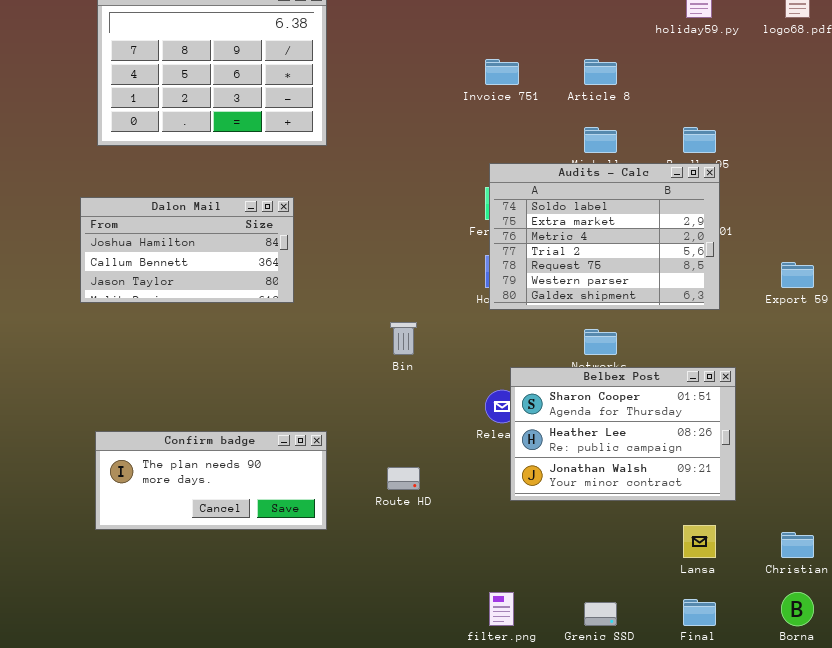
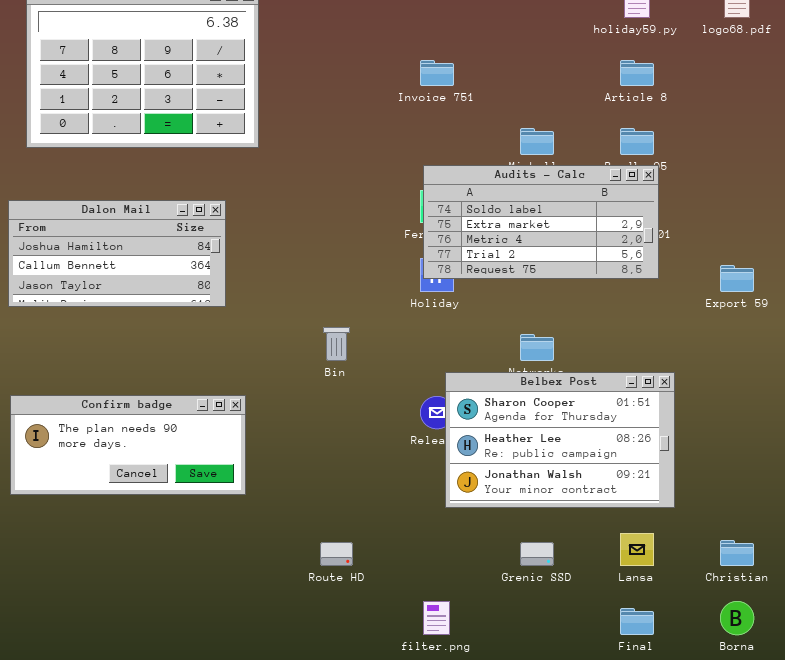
Article 8: [584,59,617,85] -> [620,60,654,86], moved
Audits - Calc: [489,163,720,310] -> [423,165,659,279], resized
Confirm badge: [95,431,327,530] -> [10,395,246,495], moved
Route HD: [387,467,420,490] -> [320,542,353,566], moved
Grenic SSD: [584,602,617,626] -> [520,542,554,566], moved

